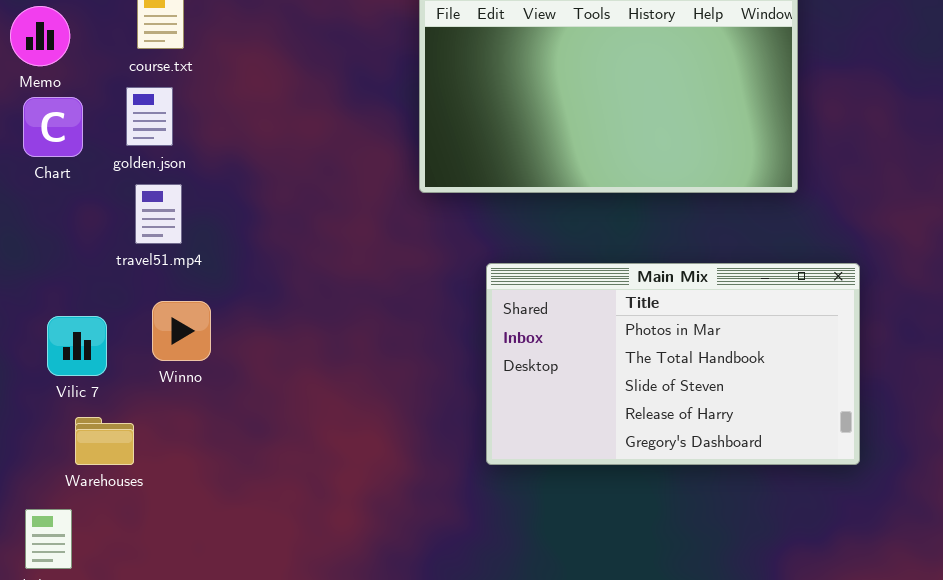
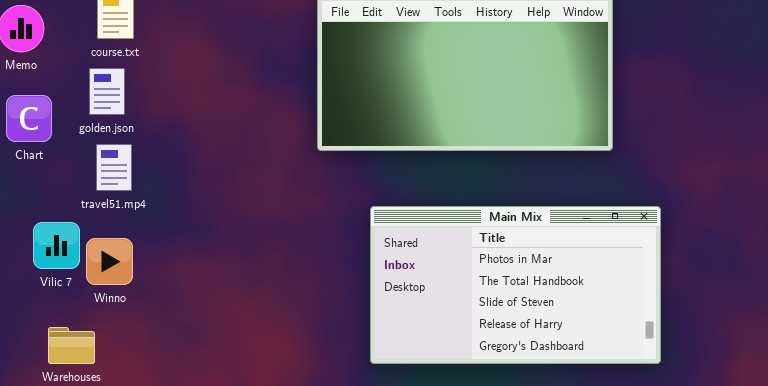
Chart: [23,97,83,157] -> [6,95,52,142], moved
Winno: [152,301,211,361] -> [86,238,133,285], moved
Vilic 7: [47,316,107,376] -> [33,222,80,269], moved

